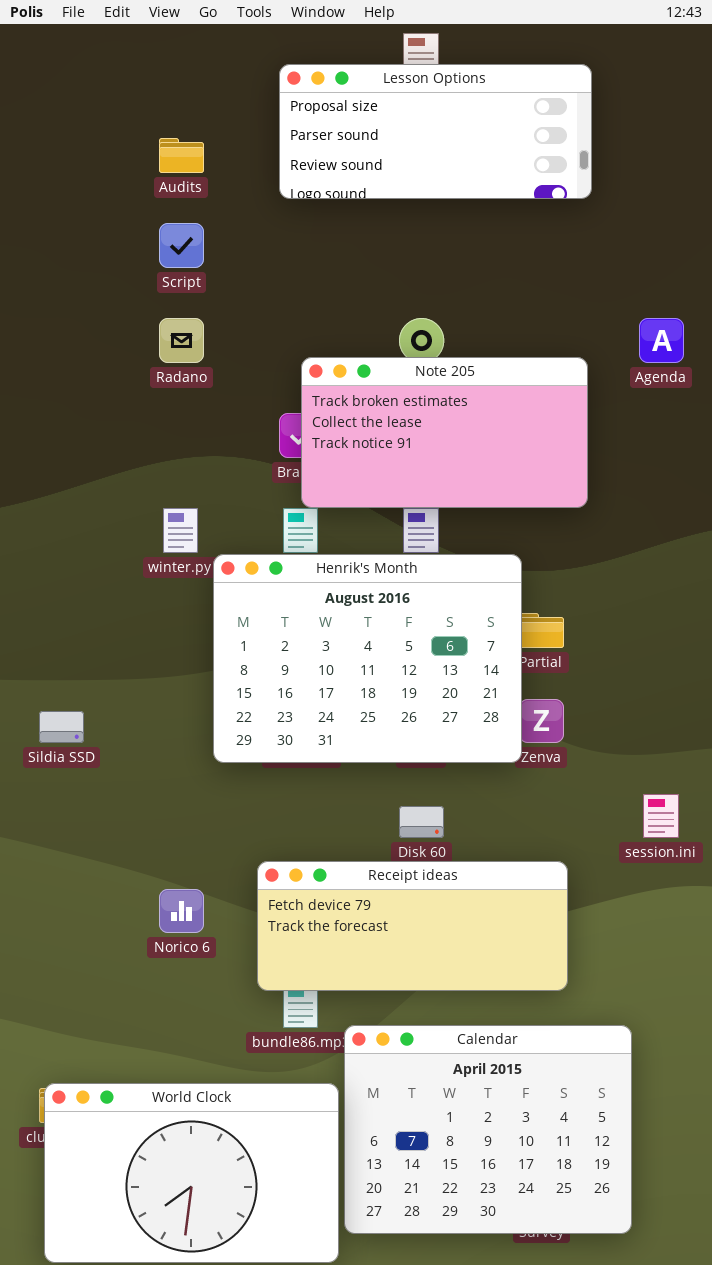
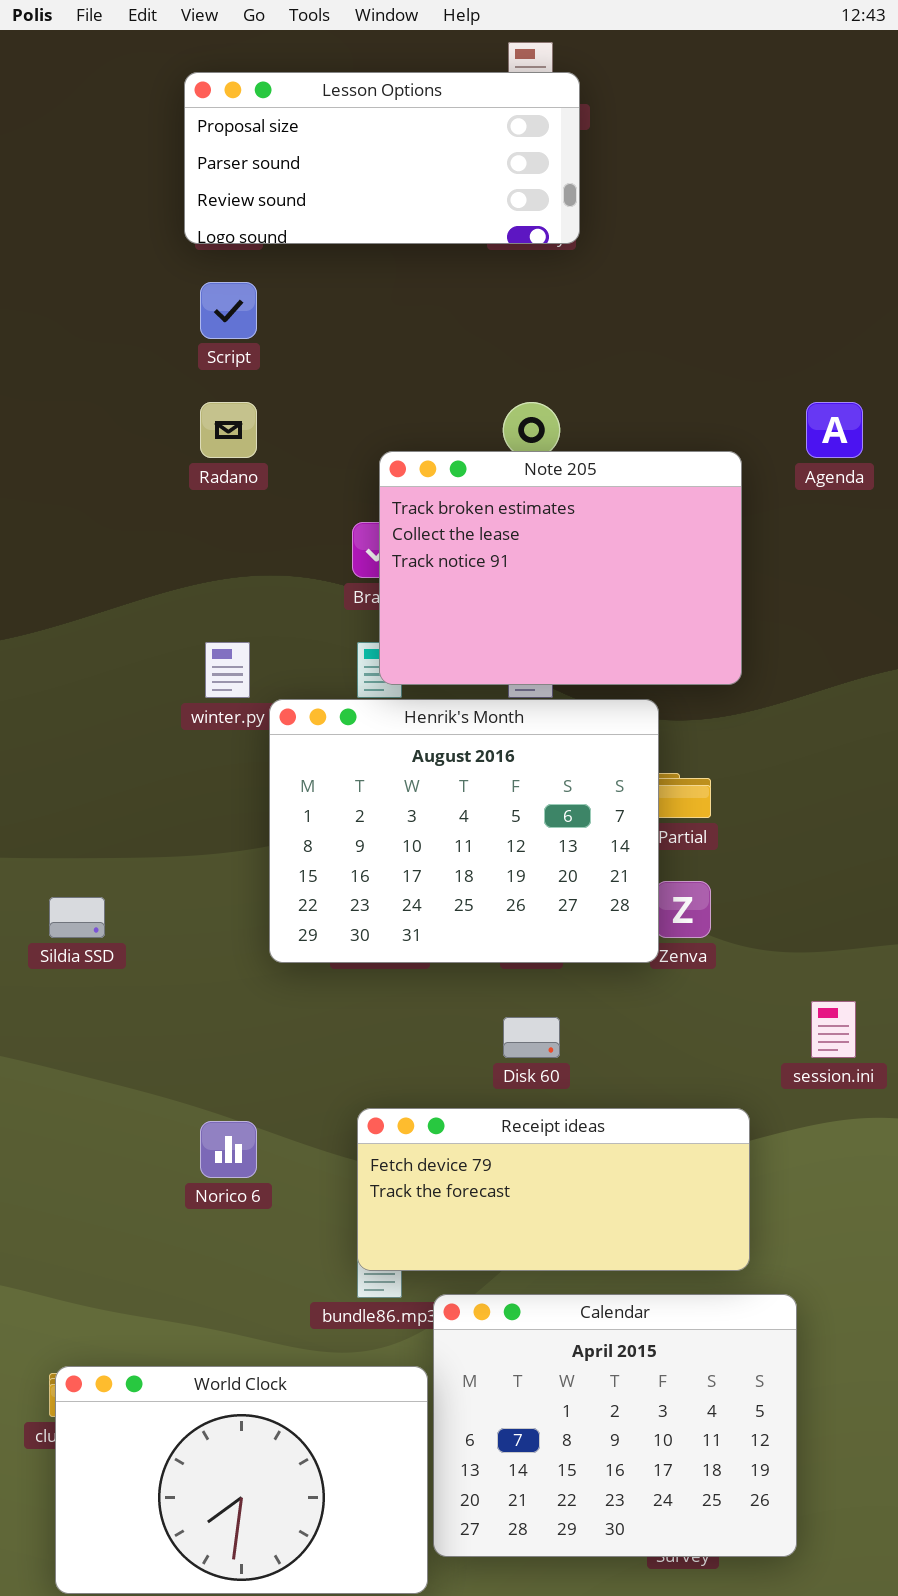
Lesson Options: [279,64,592,199] -> [184,72,580,244], moved
Note 205: [301,357,588,508] -> [379,451,742,685], resized
Receipt ideas: [257,861,568,991] -> [357,1108,750,1271], moved

